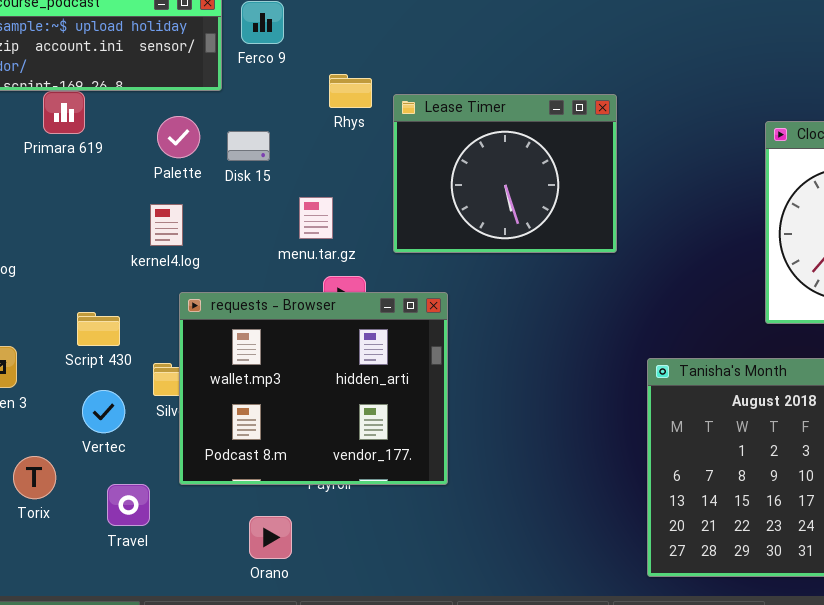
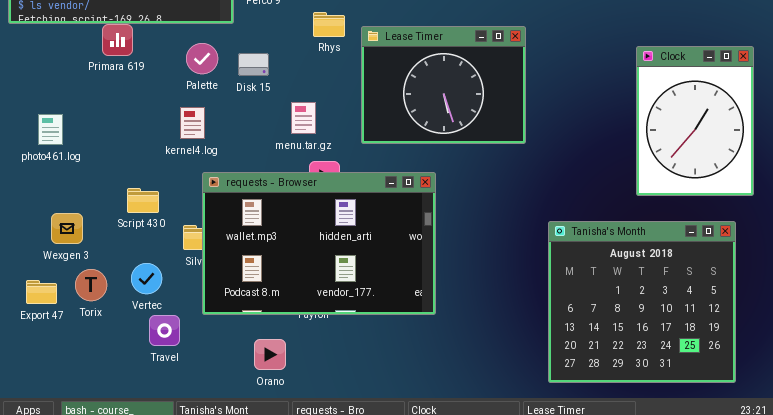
requests - Browser: [179,292,448,485] -> [202,172,436,315], resized
Vertec: [82,390,125,433] -> [131,263,162,294], moved
Torix: [13,456,56,499] -> [75,269,107,301], moved

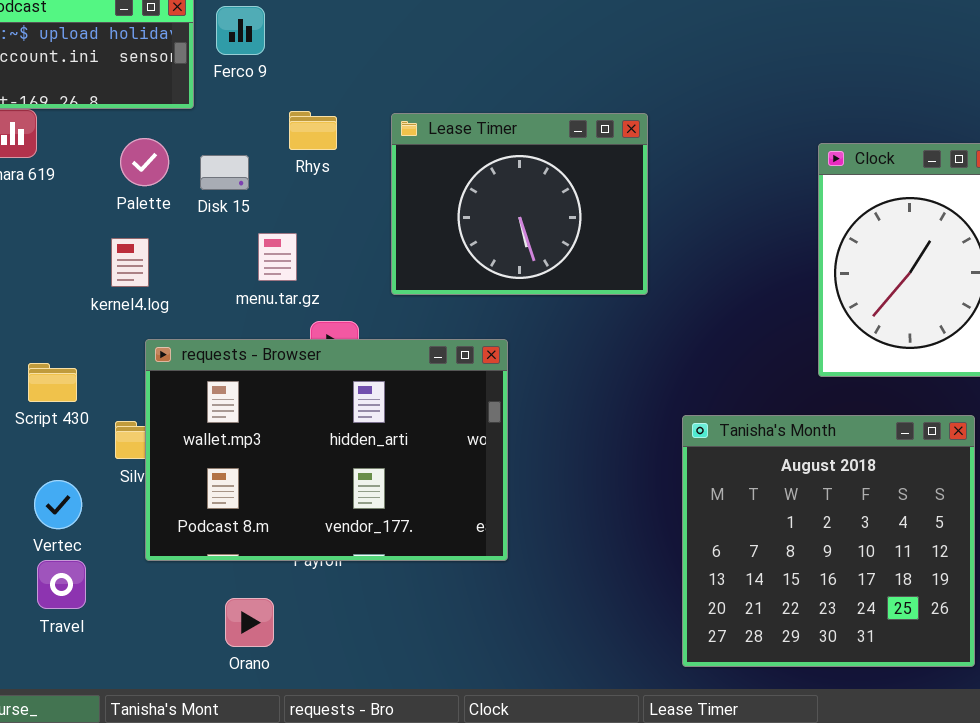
Rhys: [313,12,345,37] -> [289,111,337,150], moved
menu.tar.gz: [291,102,316,134] -> [258,233,297,281], moved
Travel: [149,315,180,346] -> [37,560,86,609], moved

